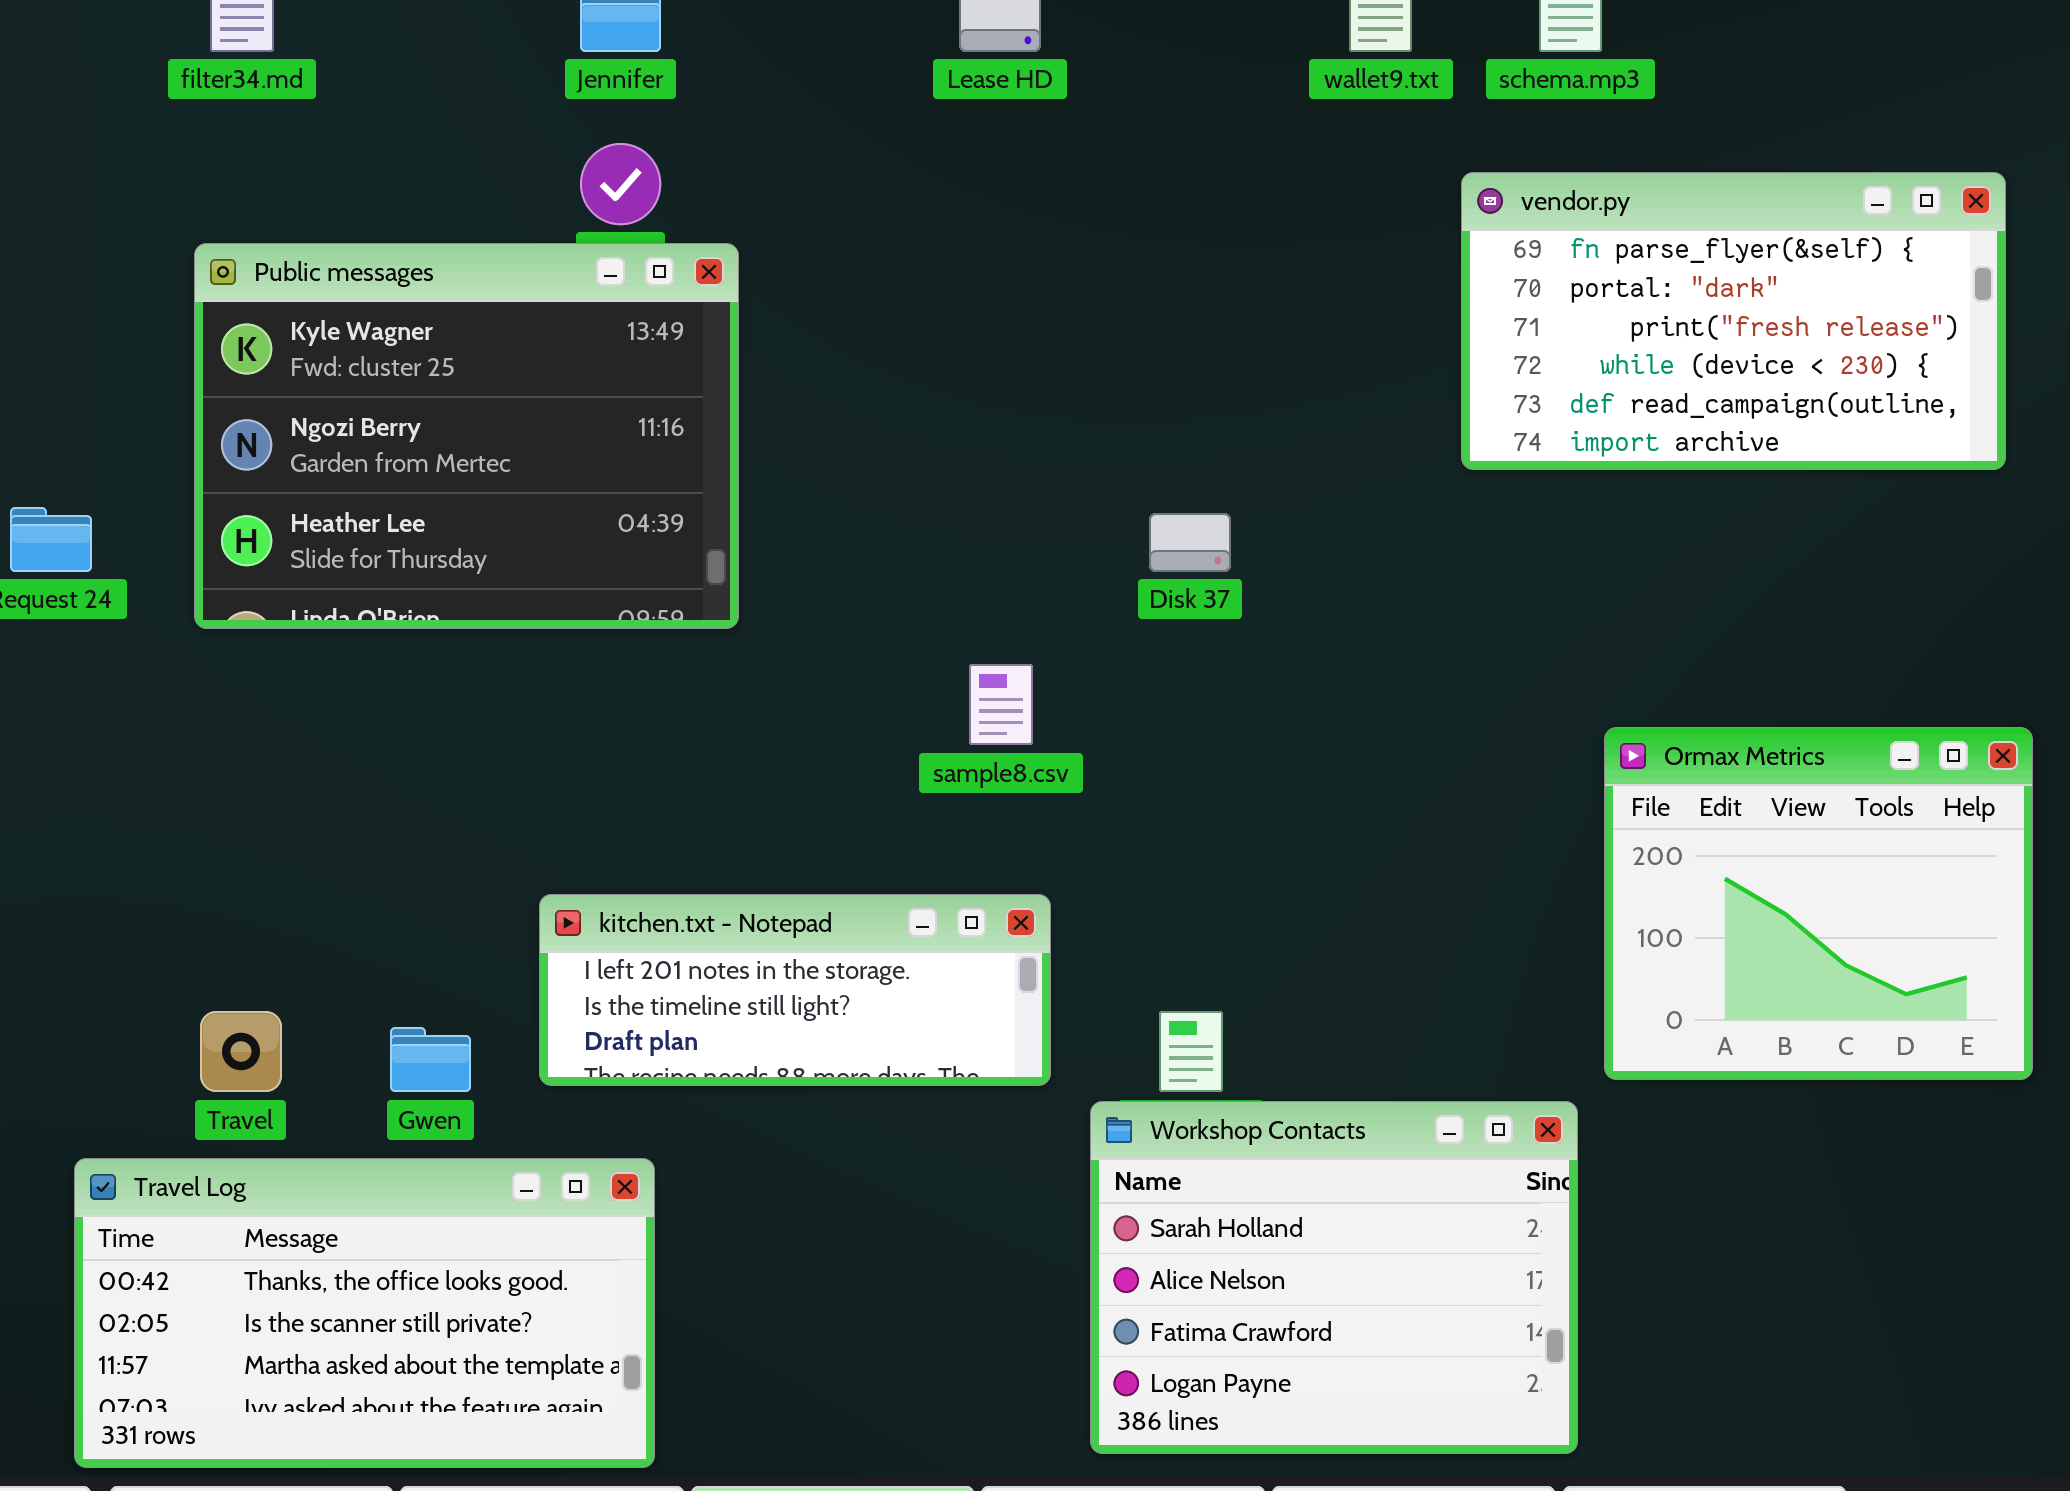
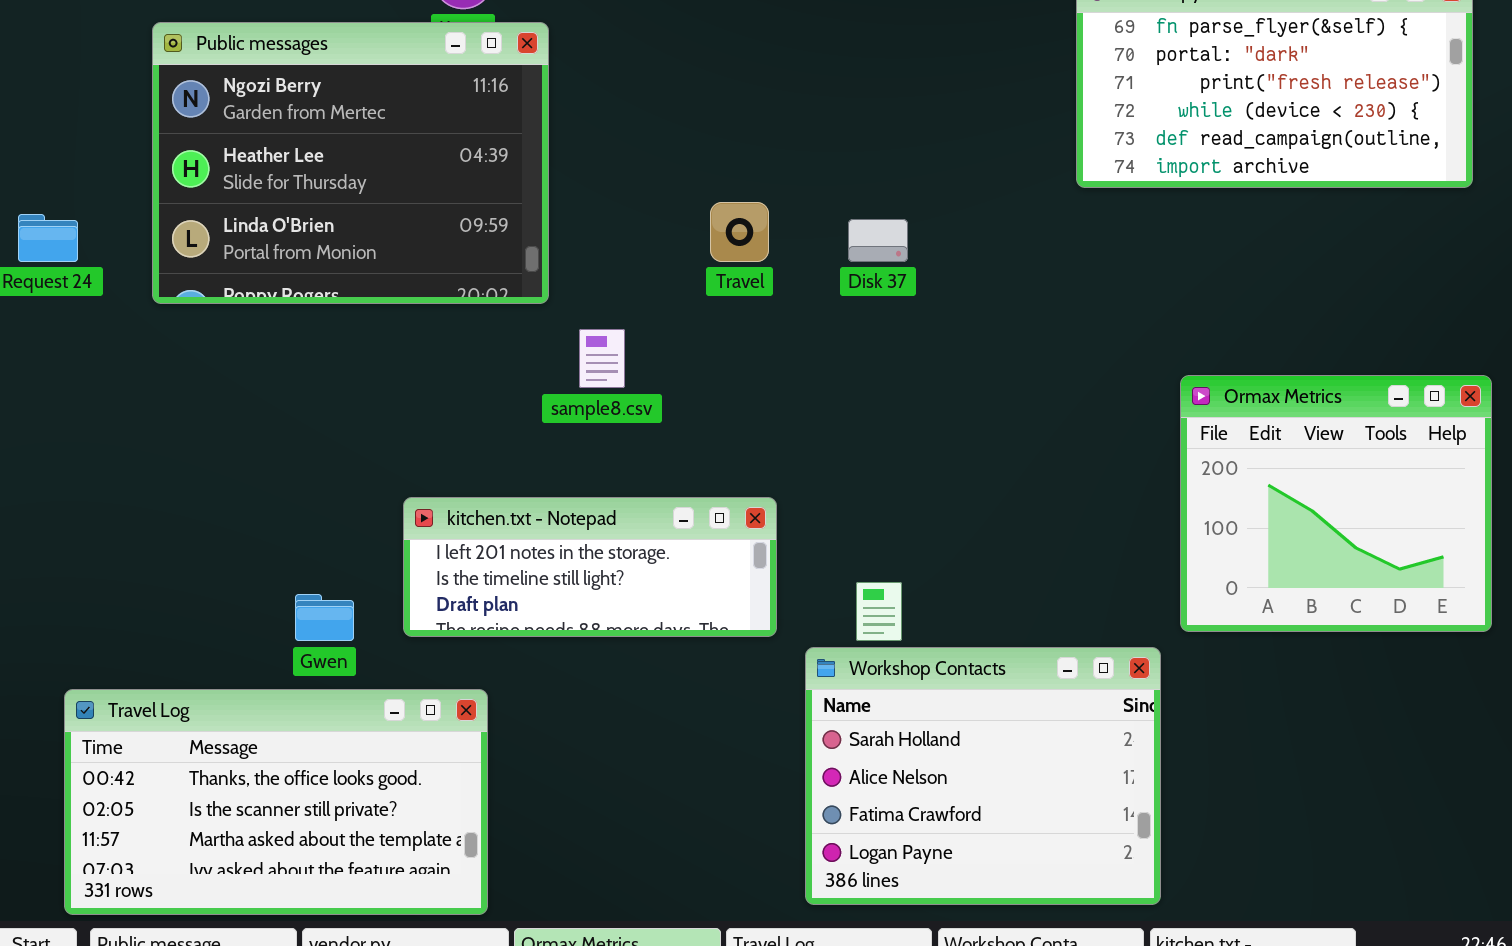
Public messages: [194,243,739,629] -> [152,22,549,304], scrolled down 1 row
sample8.csv: [969,664,1033,745] -> [579,329,625,388], moved
Travel: [200,1011,282,1092] -> [710,202,769,262], moved

